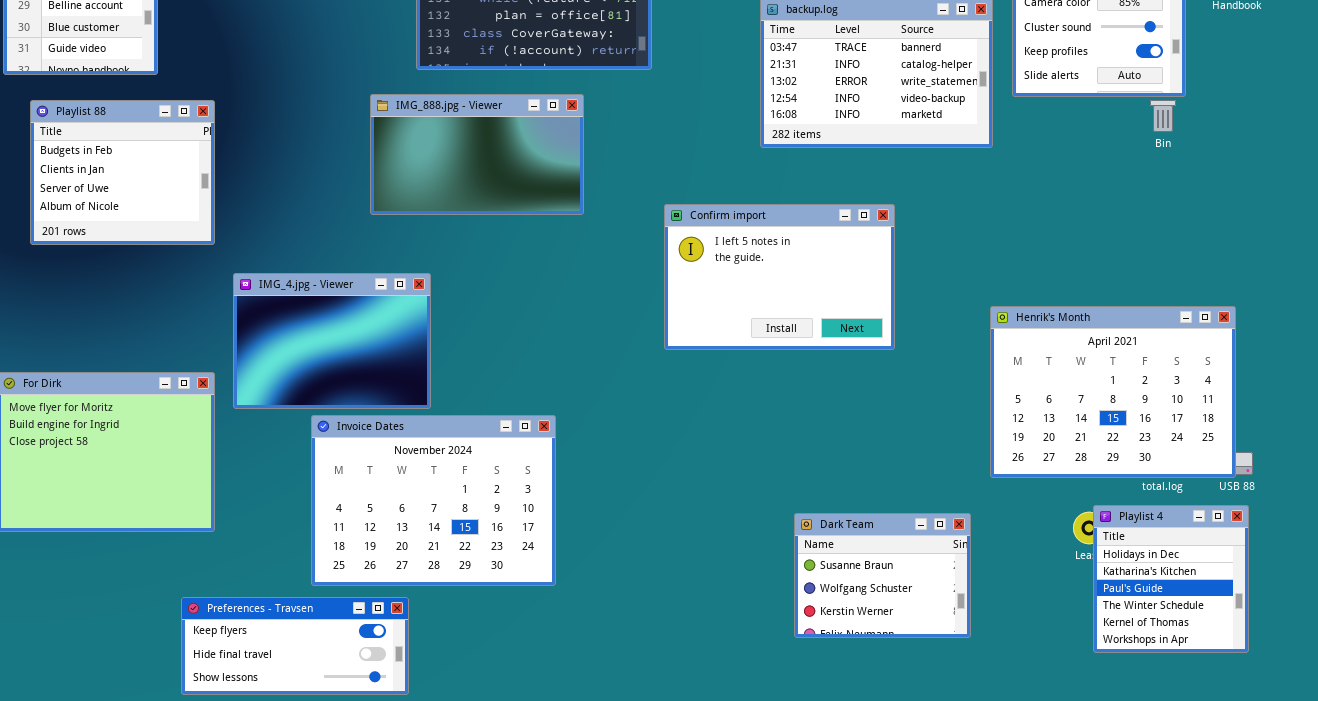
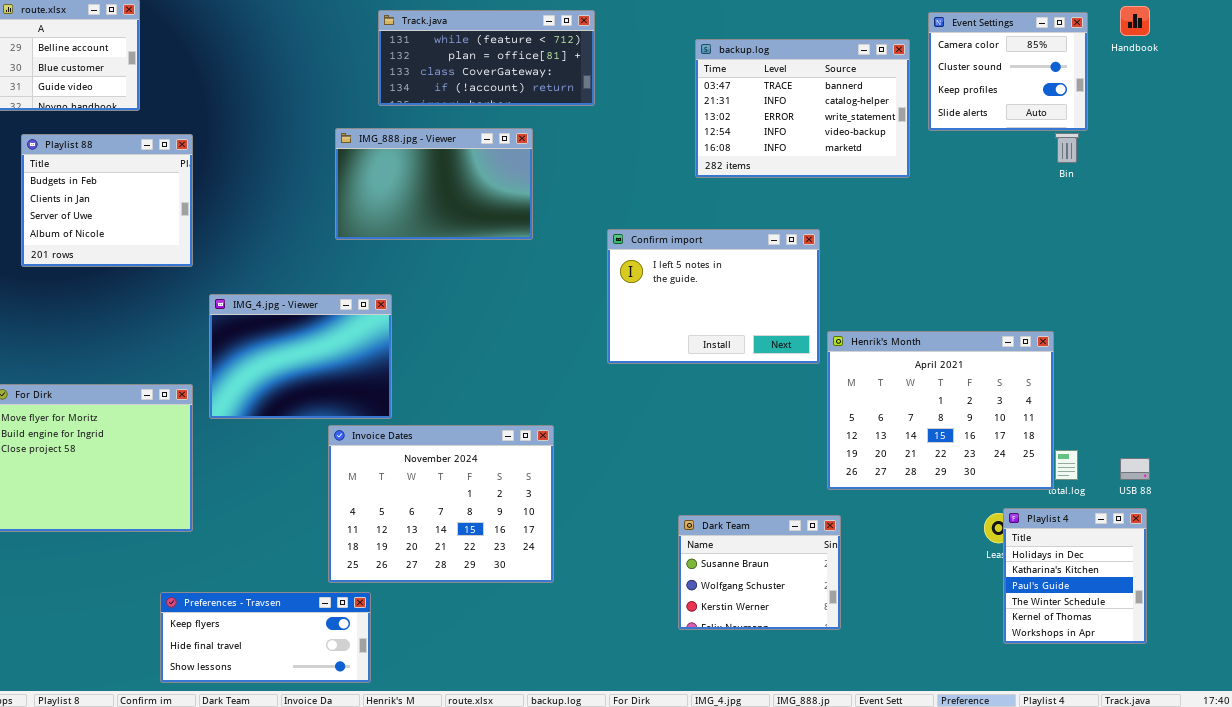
Henrik's Month: [990,306,1236,478] -> [827,331,1054,490], moved
Invoice Dates: [311,415,556,586] -> [328,425,554,583], moved
Dark Team: [794,513,971,638] -> [678,515,841,630], moved

